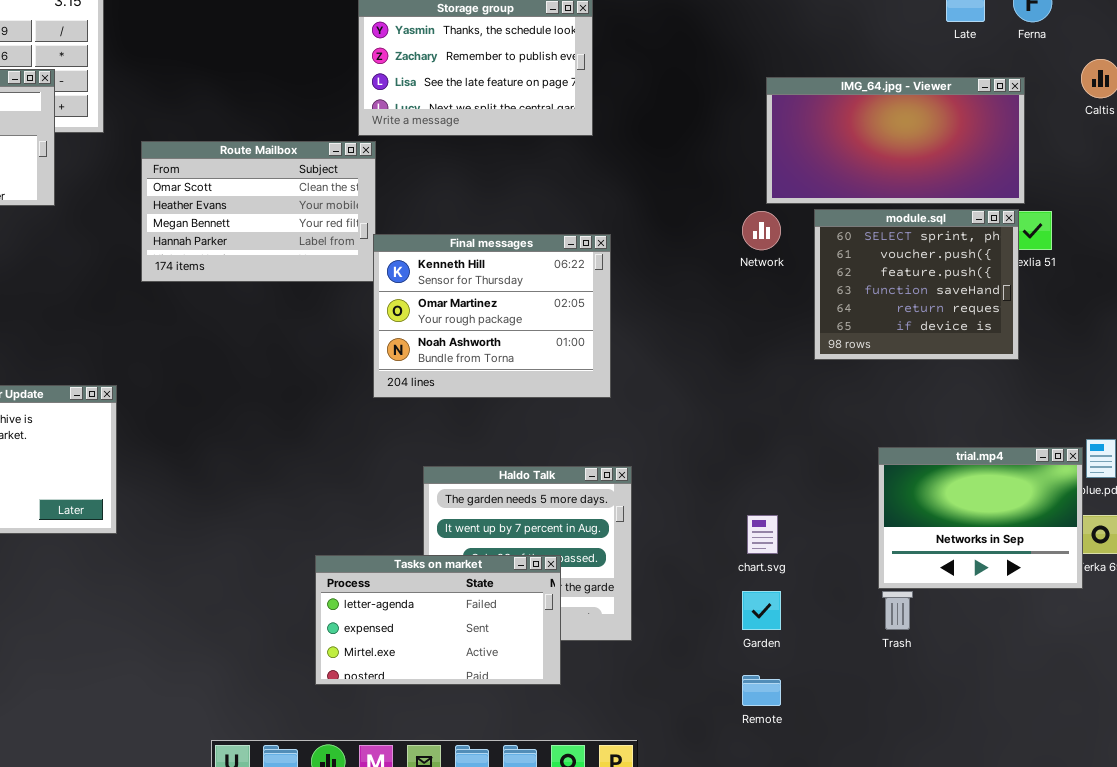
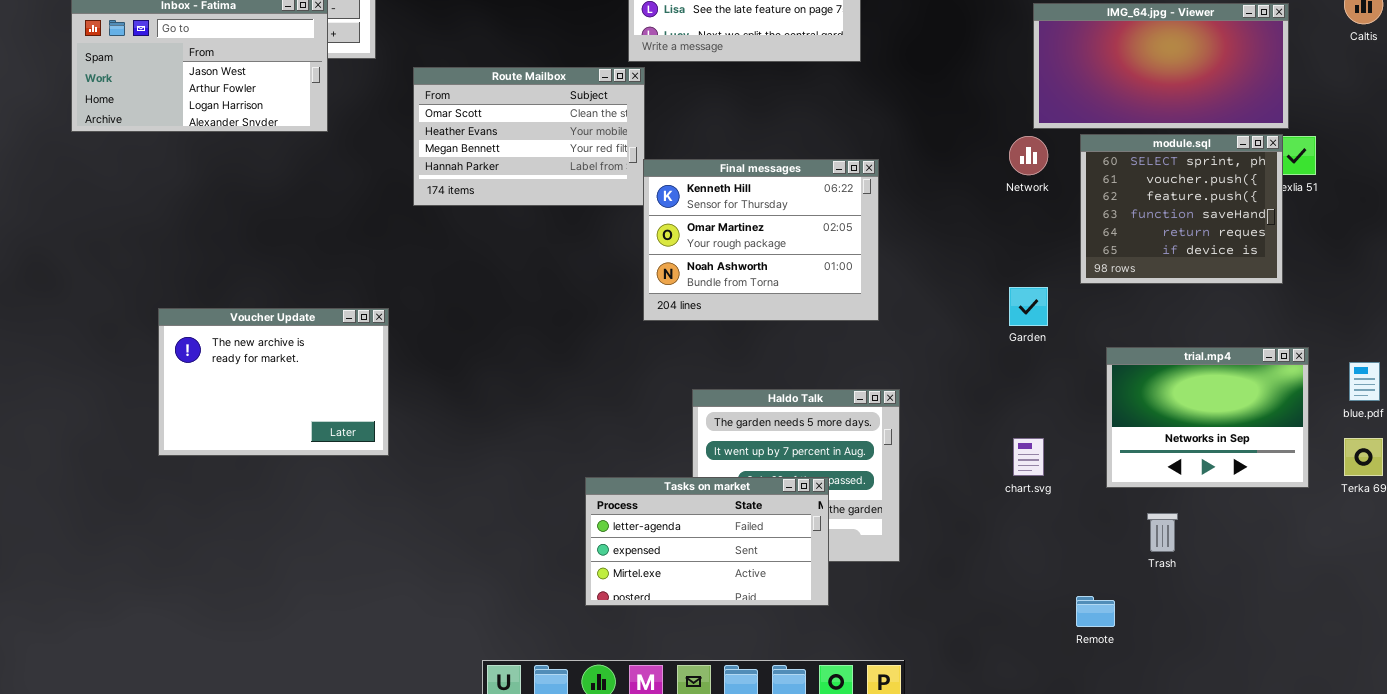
trial.mp4: [878,447,1083,589] -> [1106,347,1309,488], moved
Garden: [742,591,781,630] -> [1009,287,1048,326], moved
Remote: [742,675,781,706] -> [1076,596,1115,627], moved

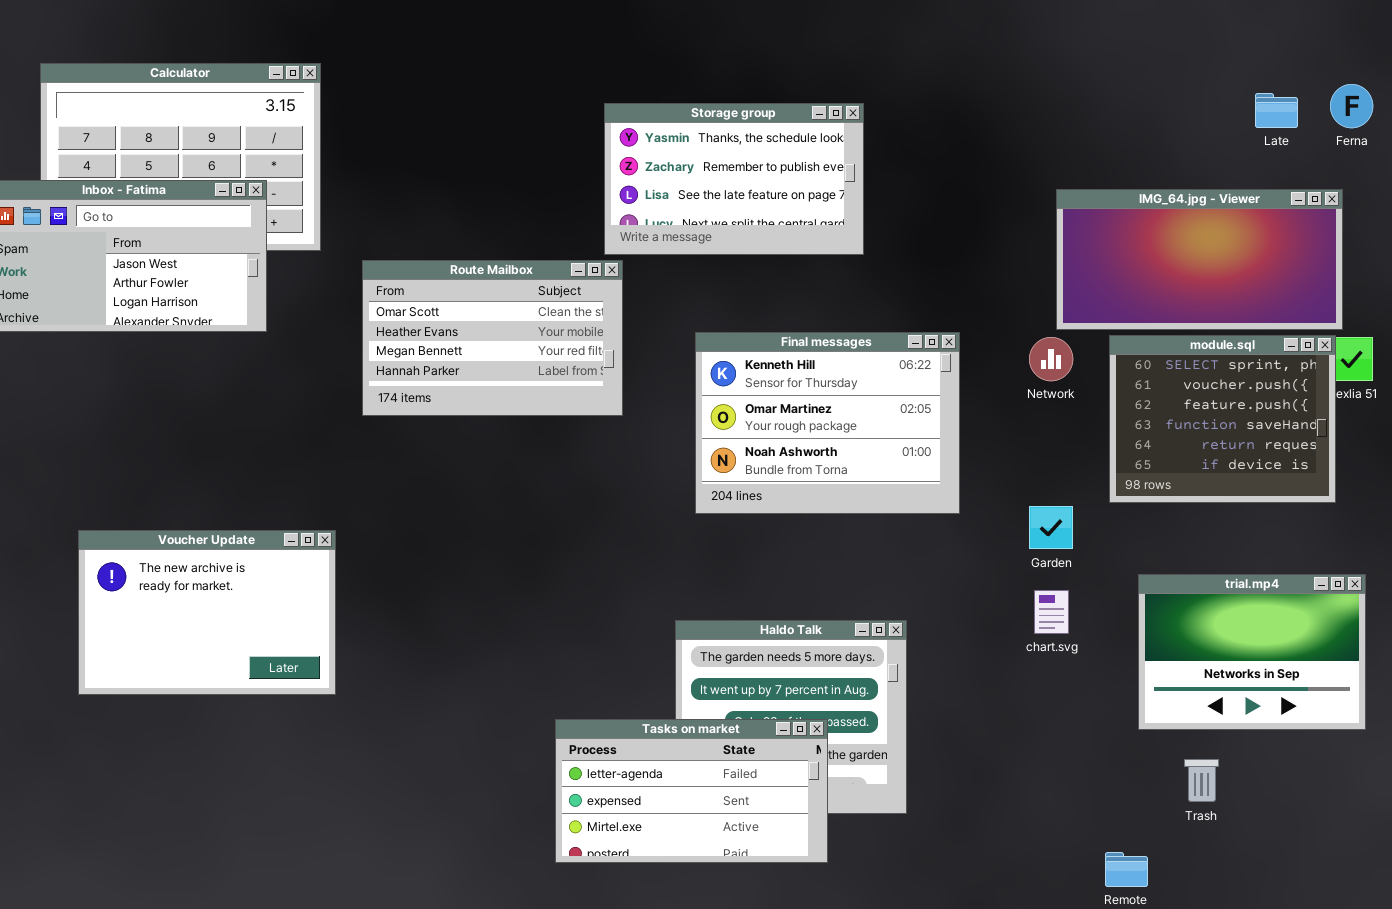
Final messages: [643,159,879,321] -> [695,332,960,514], moved
chart.svg: [1013,438,1044,476] -> [1034,590,1069,634], moved

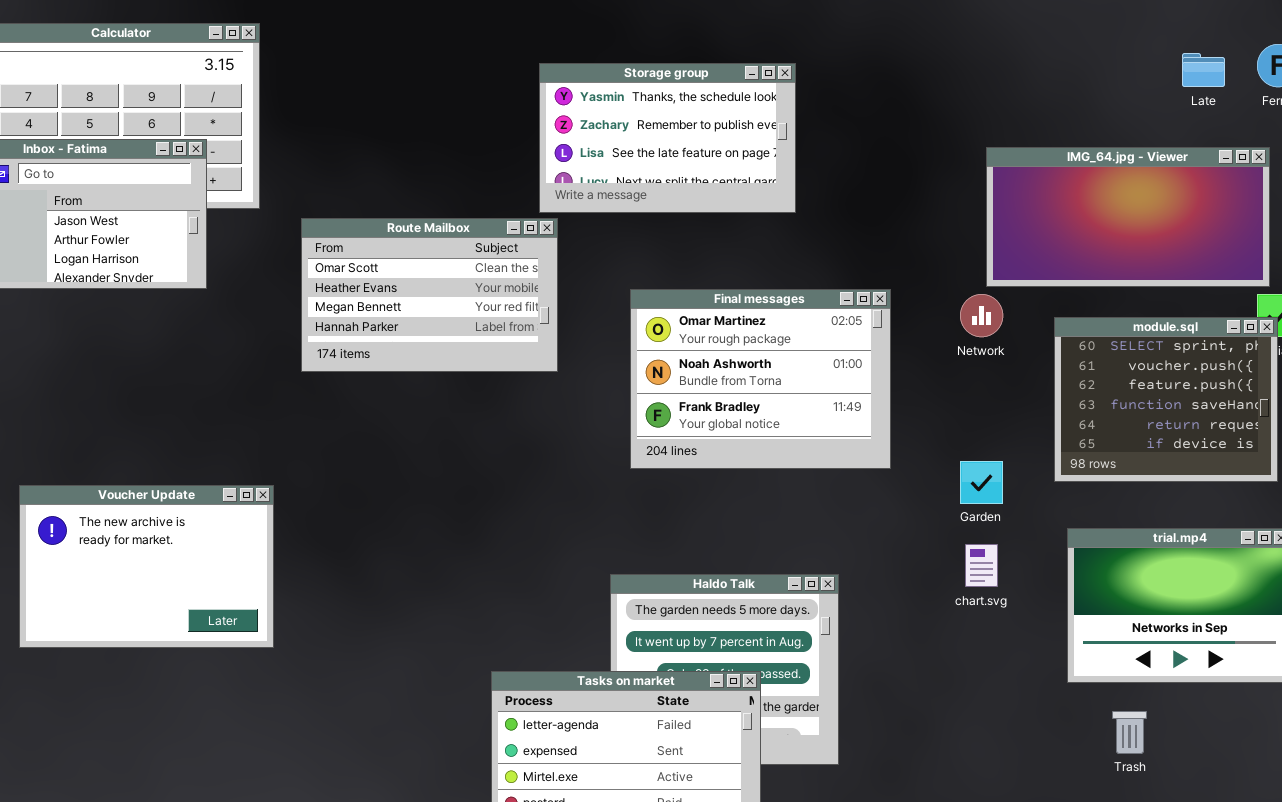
Final messages: [695,332,960,514] -> [630,289,891,469], scrolled down 1 row
module.sql: [1109,335,1336,503] -> [1054,317,1278,482], moved

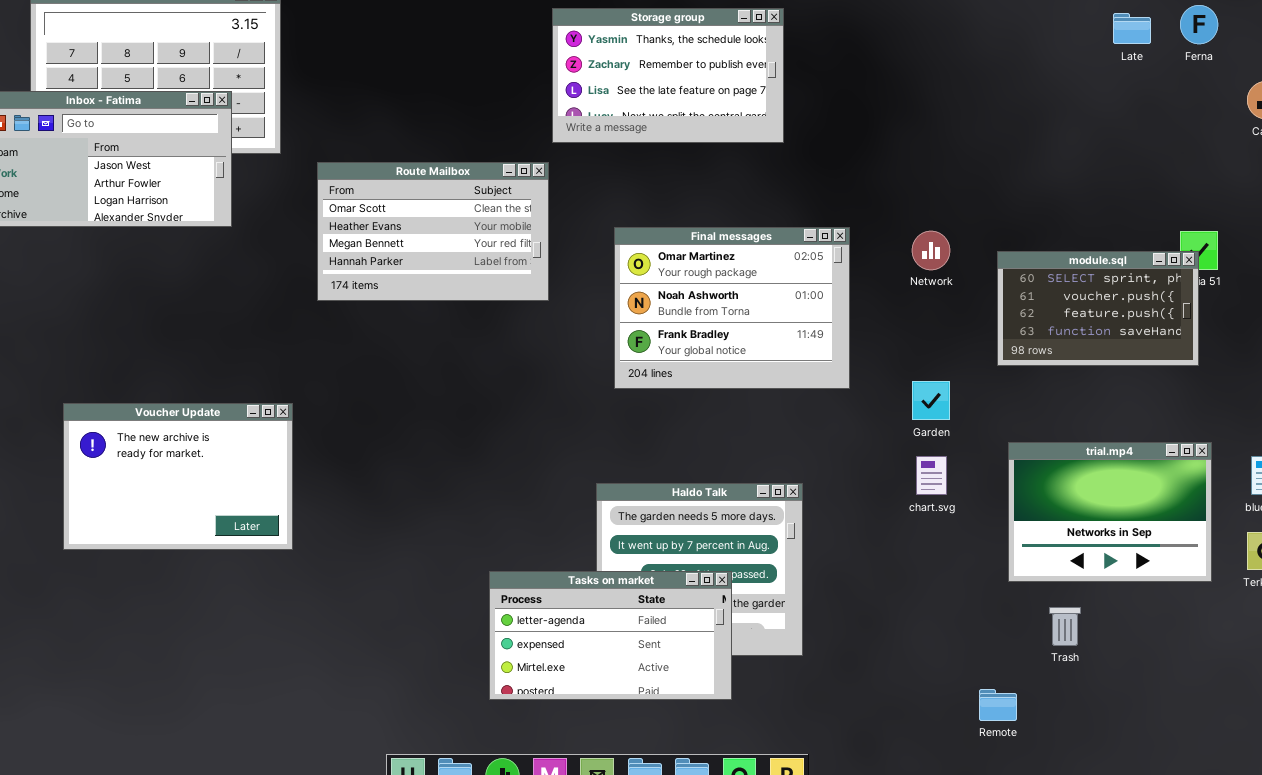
Storage group: [539,63,796,213] -> [552,8,784,143], moved
IMG_64.jpg - Viewer: [986,147,1270,287] -> none, closed
module.sql: [1054,317,1278,482] -> [997,251,1199,366], resized

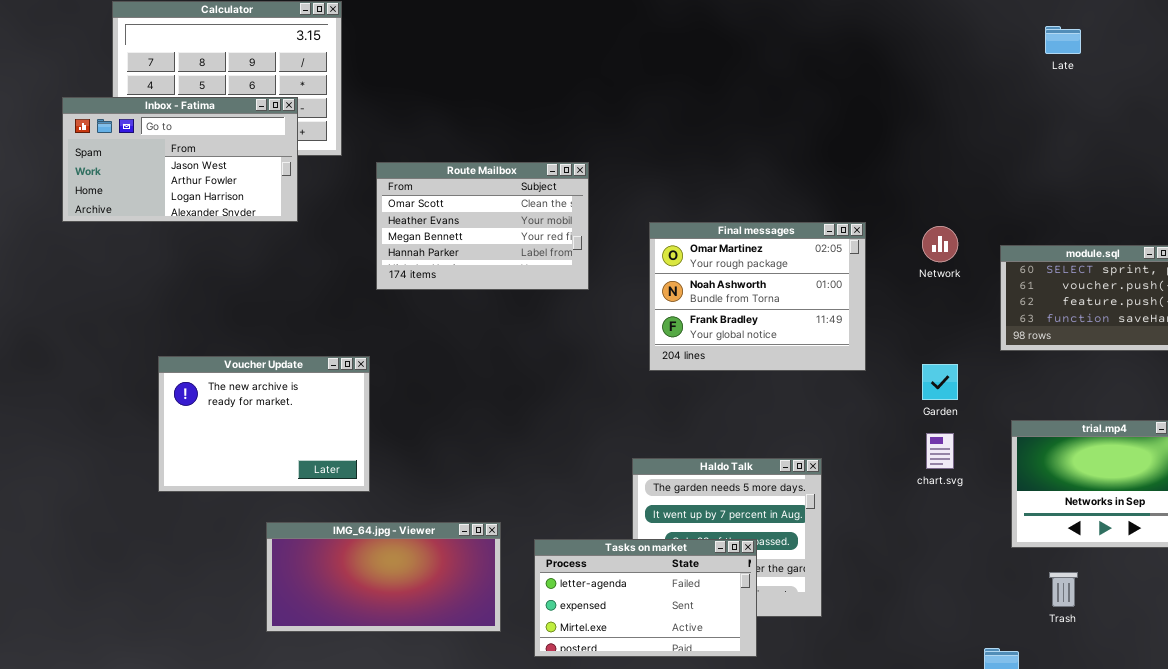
Storage group: [552,8,784,143] -> none, closed
Late: [1113,13,1151,44] -> [1045,26,1081,54], moved
Voucher Update: [63,403,293,550] -> [158,356,370,492], moved
IMG_64.jpg - Viewer: none -> [266,522,501,632], opened

